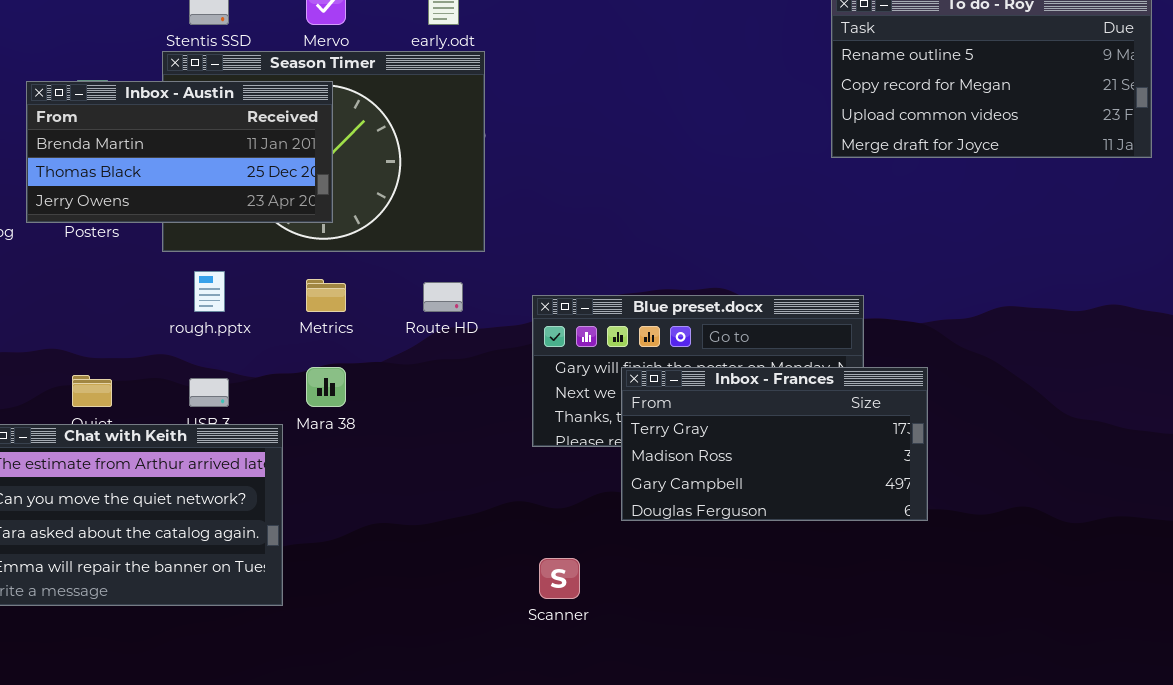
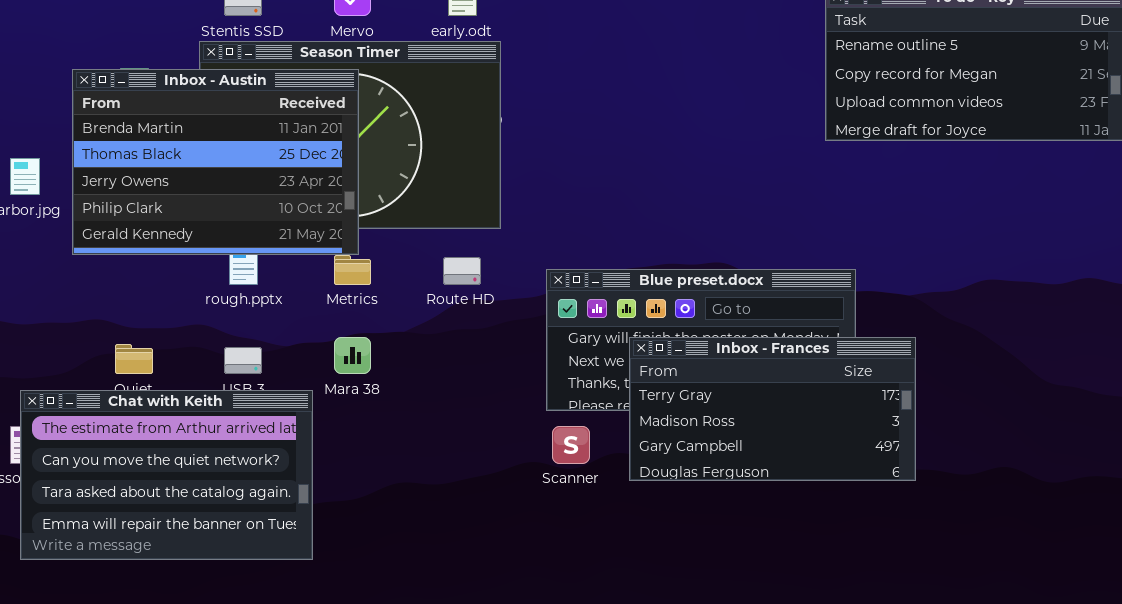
Inbox - Austin: [26,81,333,223] -> [72,69,359,255], resized
Scanner: [539,558,580,599] -> [552,426,590,464], moved

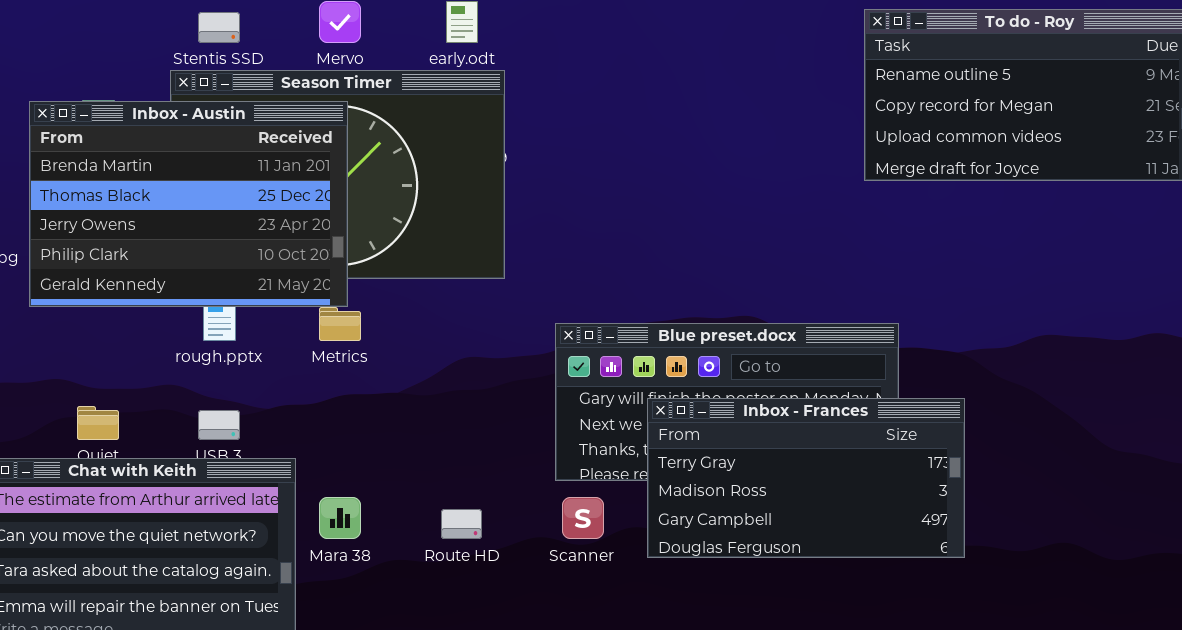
Route HD: [443,257,481,285] -> [441,509,482,539], moved
Mara 38: [334,337,371,374] -> [319,497,361,539], moved

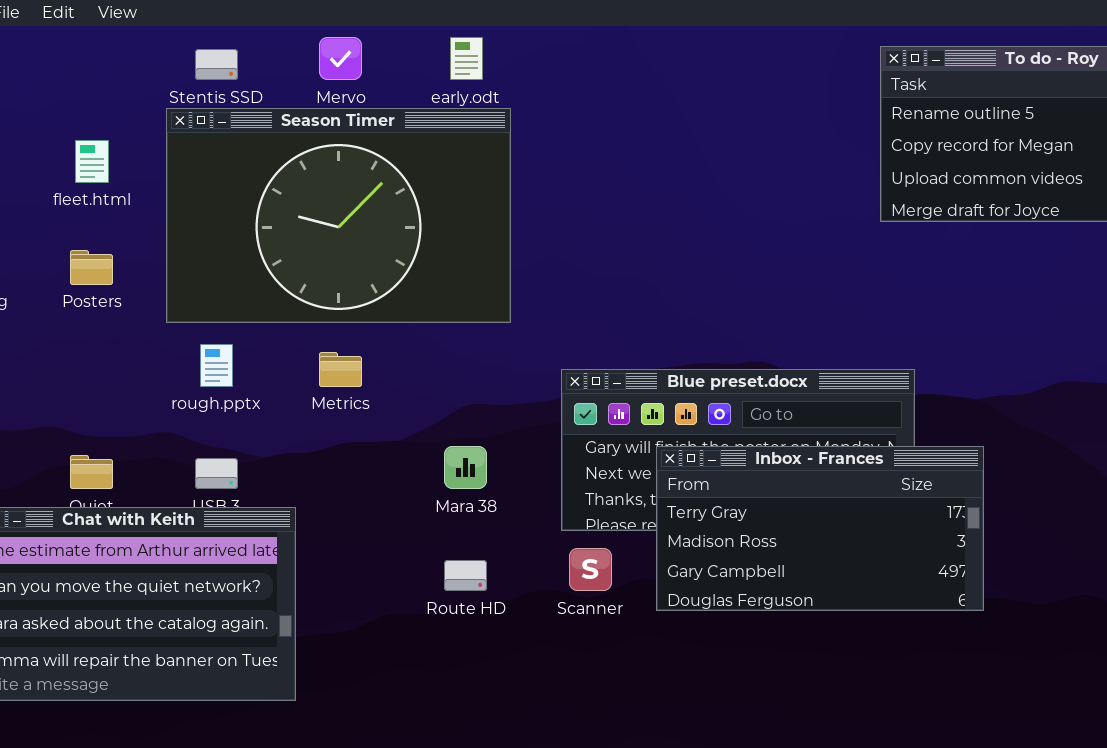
Inbox - Austin: [29,101,348,307] -> none, closed
Mara 38: [319,497,361,539] -> [444,446,487,489], moved

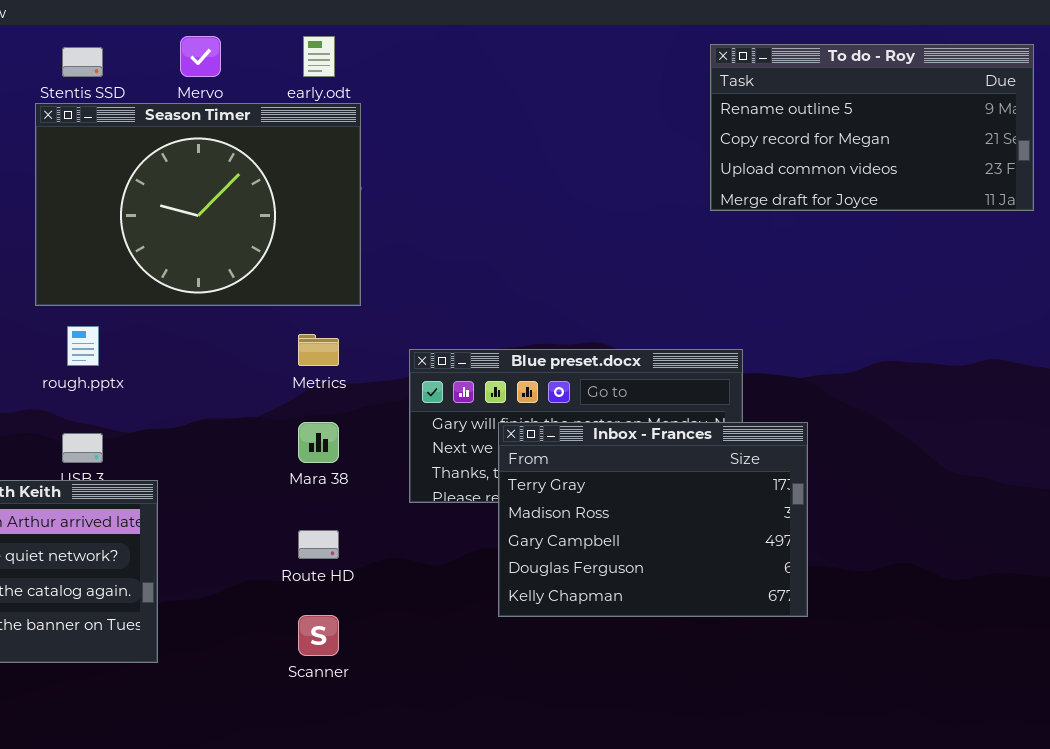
Metrics: [319,352,362,387] -> [298,334,339,366], moved
Inbox - Frances: [656,446,984,611] -> [498,422,808,617], resized
Scanner: [569,548,612,591] -> [298,615,339,656], moved

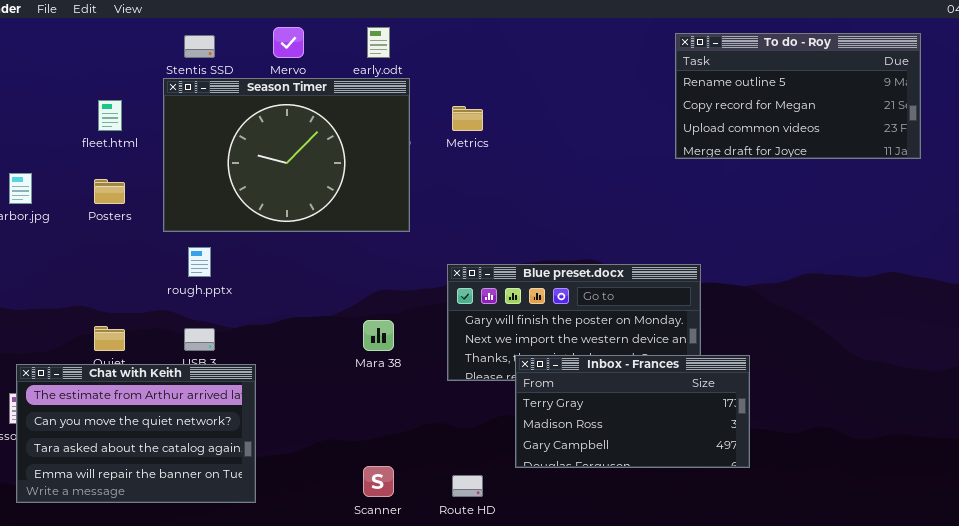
Metrics: [298,334,339,366] -> [452,106,483,131], moved
Inbox - Frances: [498,422,808,617] -> [515,355,750,468], resized
Route HD: [298,530,339,559] -> [452,475,483,497], moved

